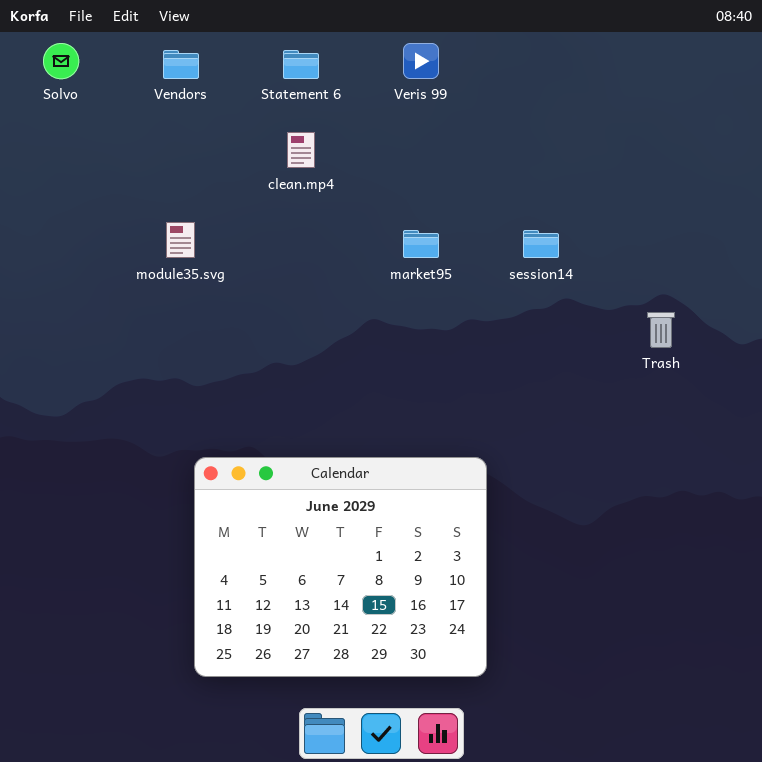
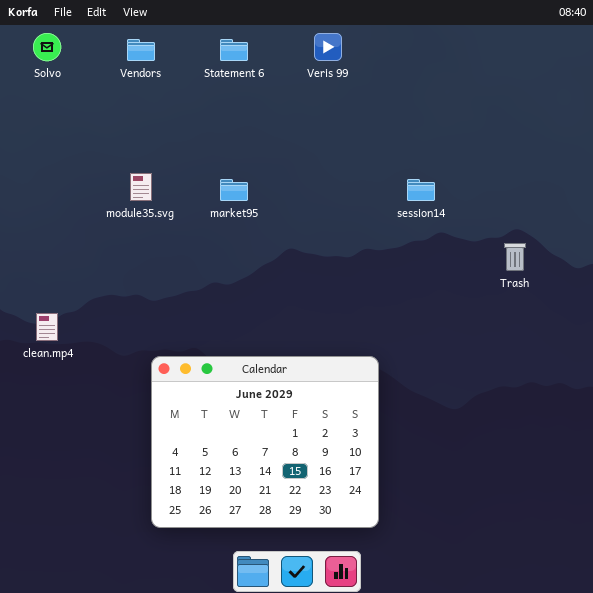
clean.mp4: [287,132,315,168] -> [36,313,58,341], moved
market95: [403,230,439,258] -> [220,179,248,201], moved

